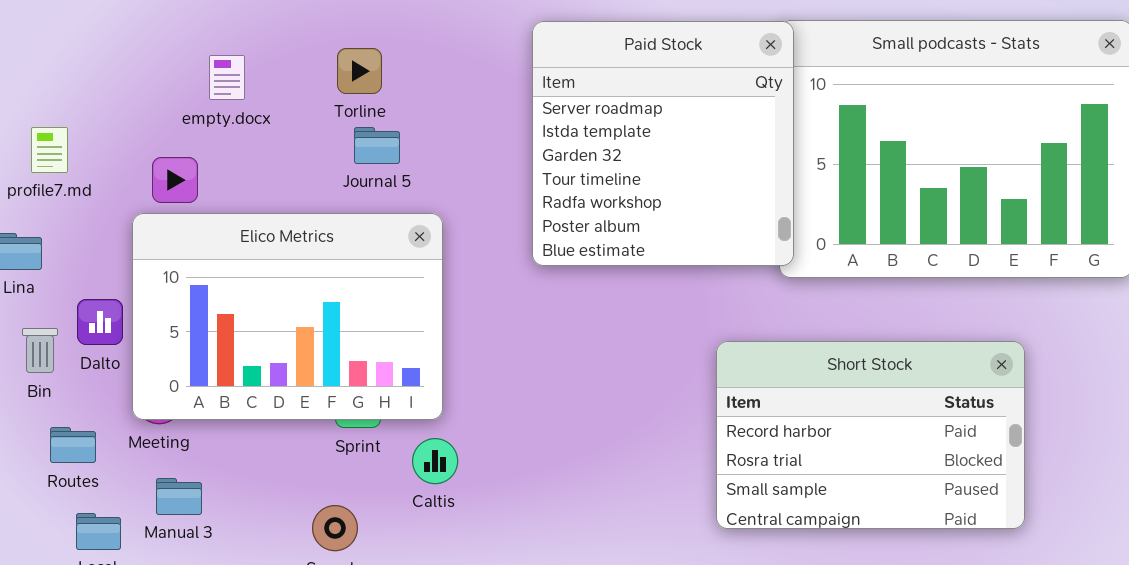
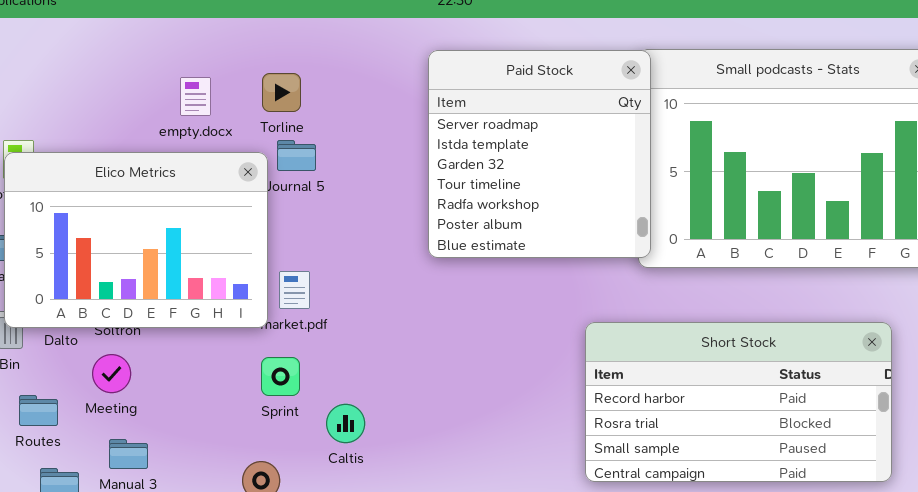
empty.docx: [209,55,245,100] -> [180,77,211,116], moved
Elico Metrics: [132,213,443,420] -> [4,152,268,328], moved
Short Stock: [716,341,1025,529] -> [585,322,892,482], resized

